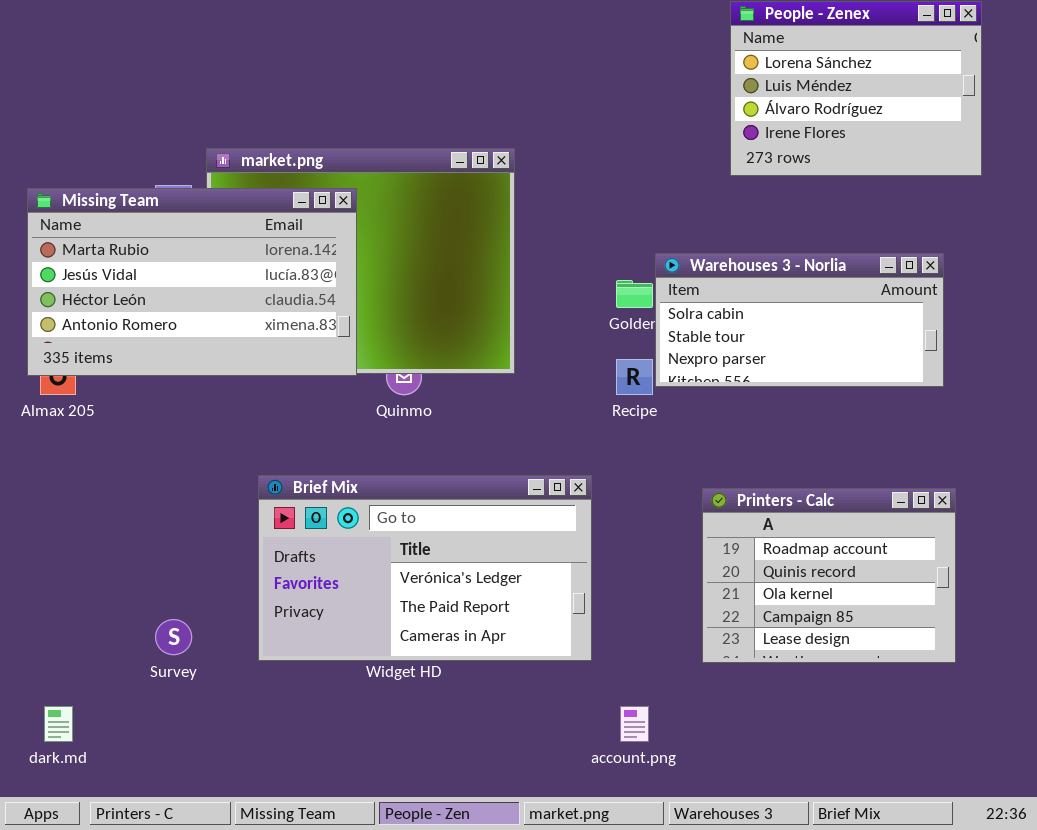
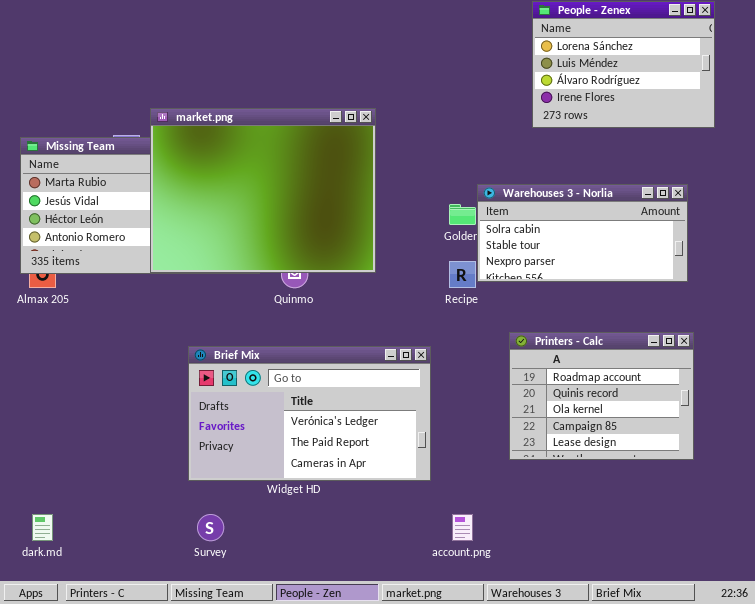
market.png: [206,148,515,374] -> [150,108,376,273], raised
Printers - Calc: [702,488,956,663] -> [509,332,694,460], moved
Survey: [155,619,192,655] -> [197,514,224,541], moved

